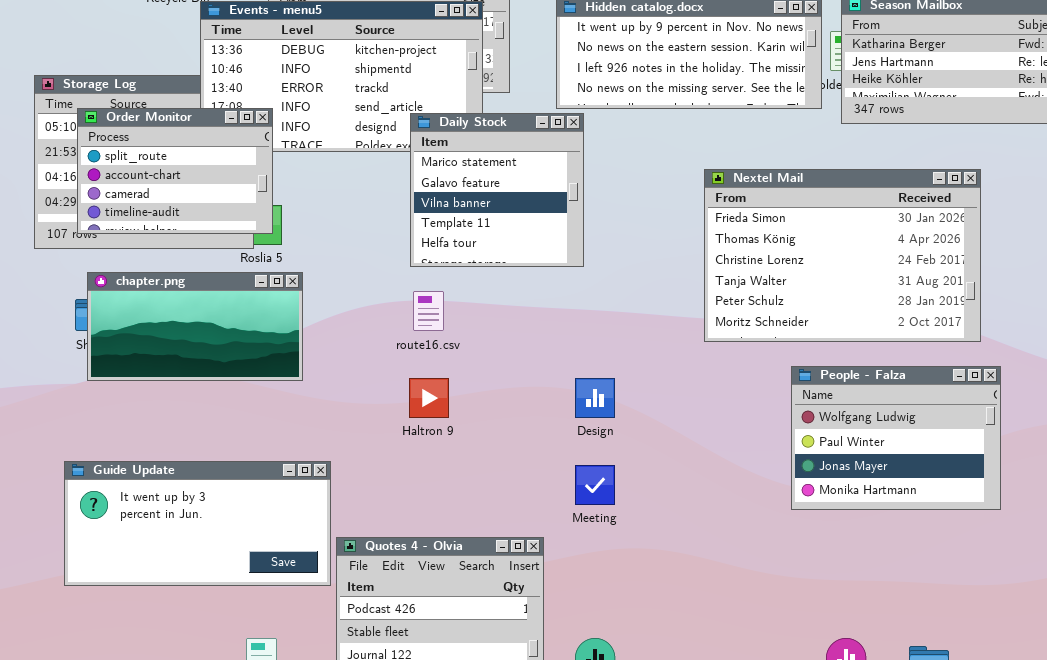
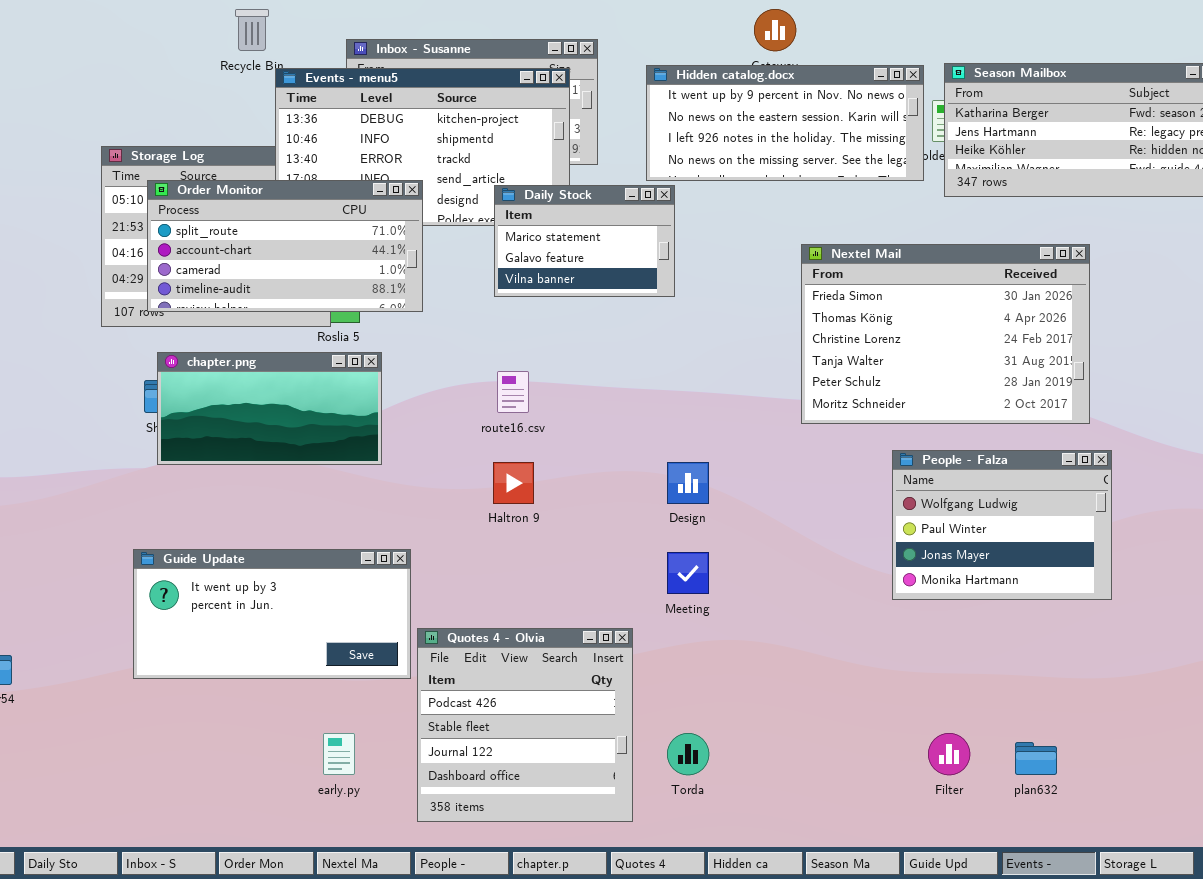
Order Monitor: [77,108,273,234] -> [147,180,423,312], resized
Daily Stock: [410,113,584,267] -> [494,185,675,297], resized

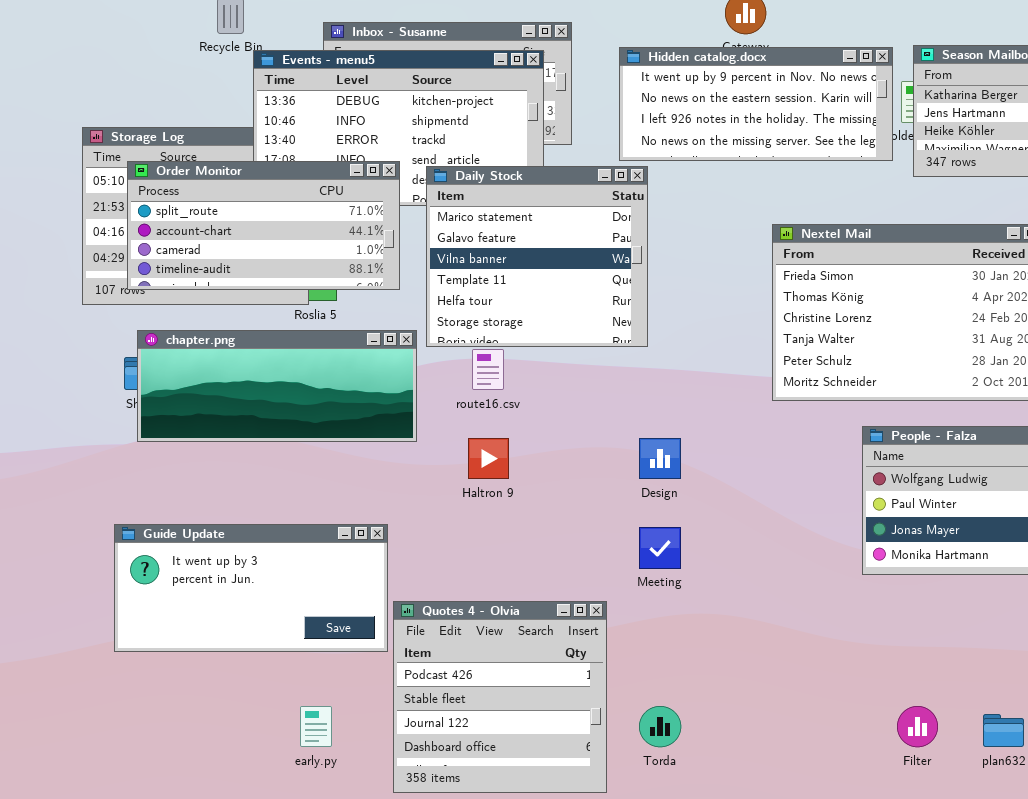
Daily Stock: [494,185,675,297] -> [426,166,648,347], resized
chapter.png: [157,352,382,465] -> [137,330,417,442], resized

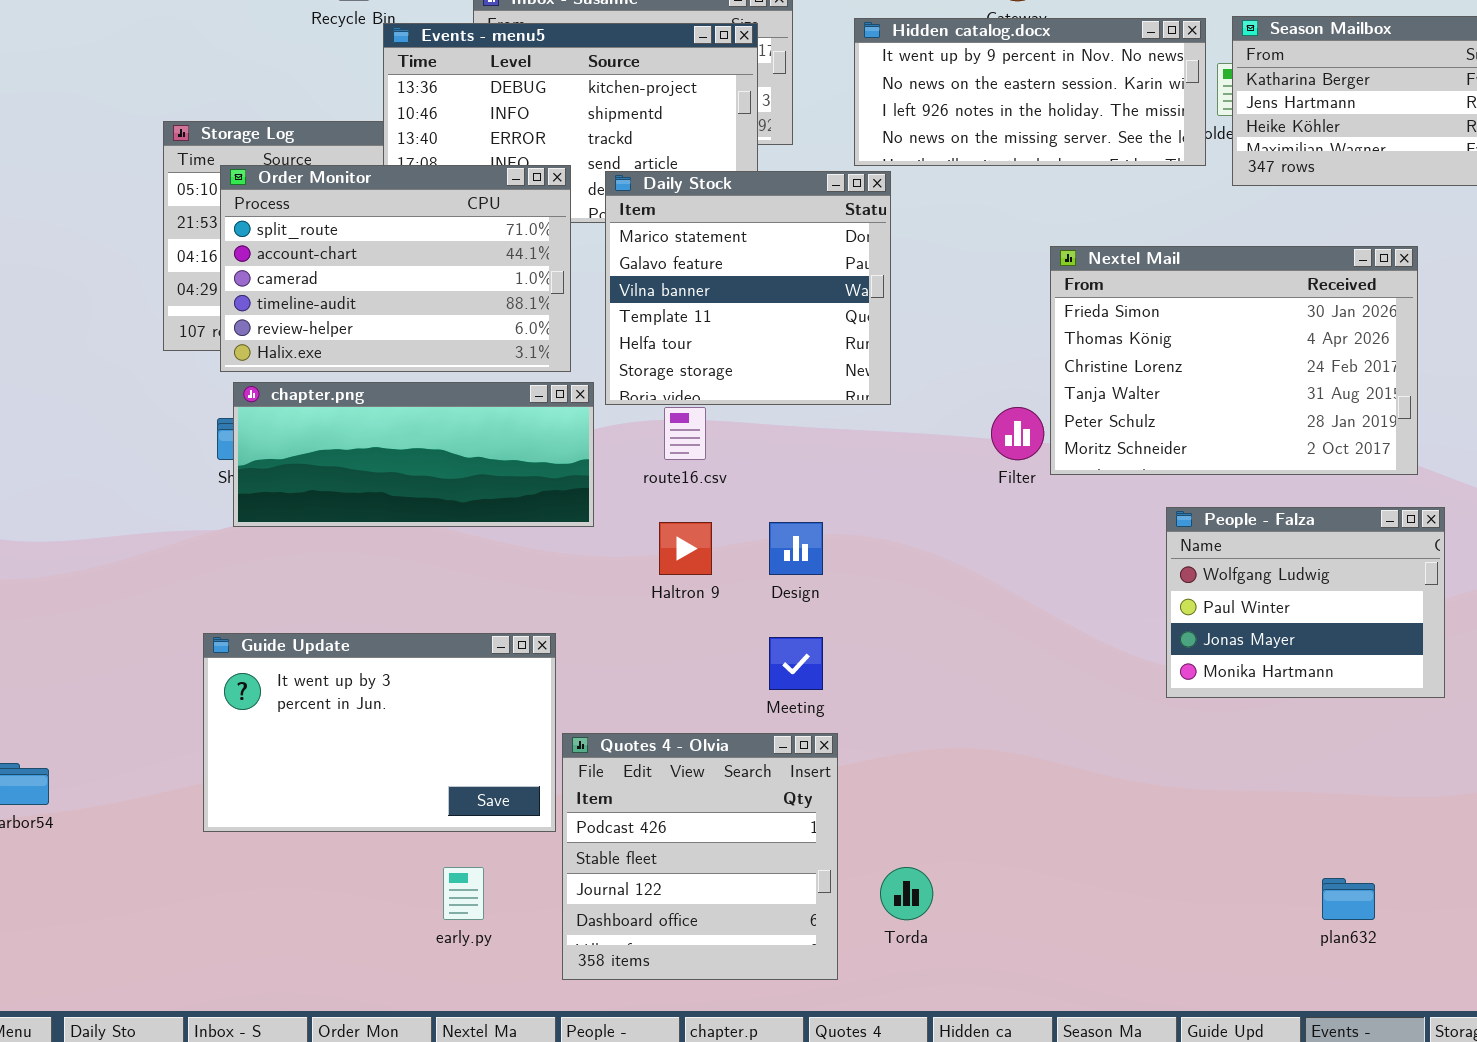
Order Monitor: [127,161,400,290] -> [220,165,571,372], resized
Design: [639,438,681,479] -> [769,522,823,575], moved
Guide Update: [114,524,388,652] -> [203,633,556,832], resized
Meeting: [639,527,681,569] -> [769,637,823,690], moved
Filter: [897,706,938,747] -> [991,407,1044,460], moved

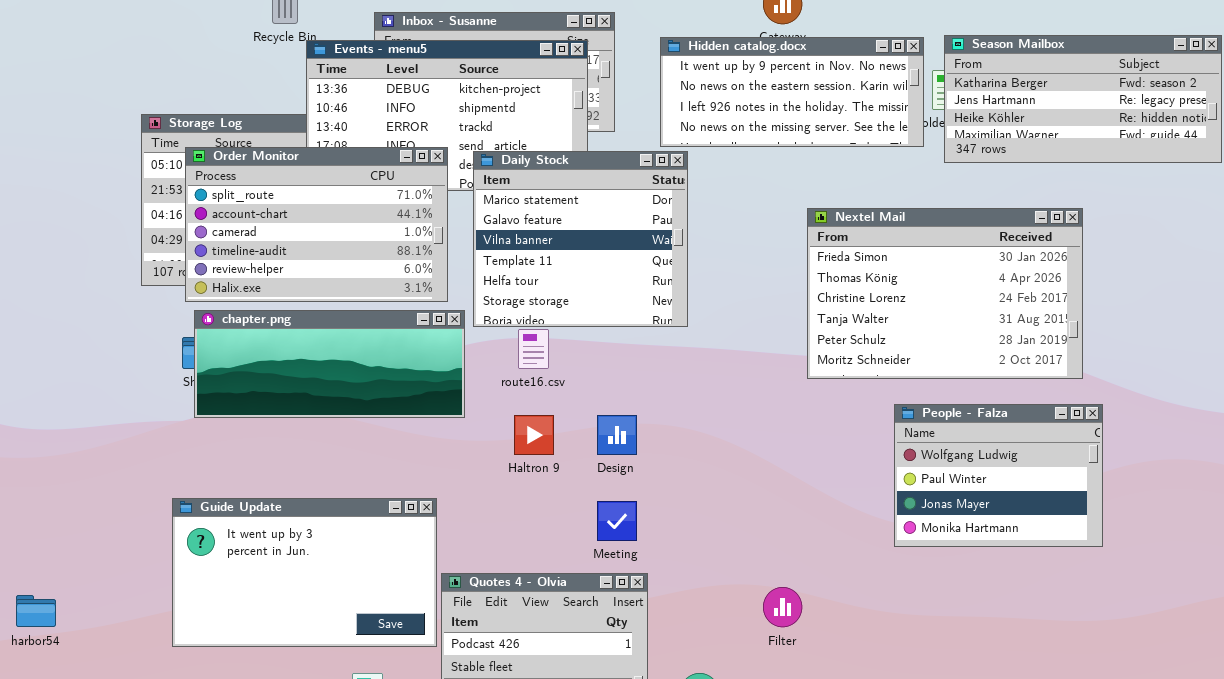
Filter: [991,407,1044,460] -> [763,587,802,627], moved

